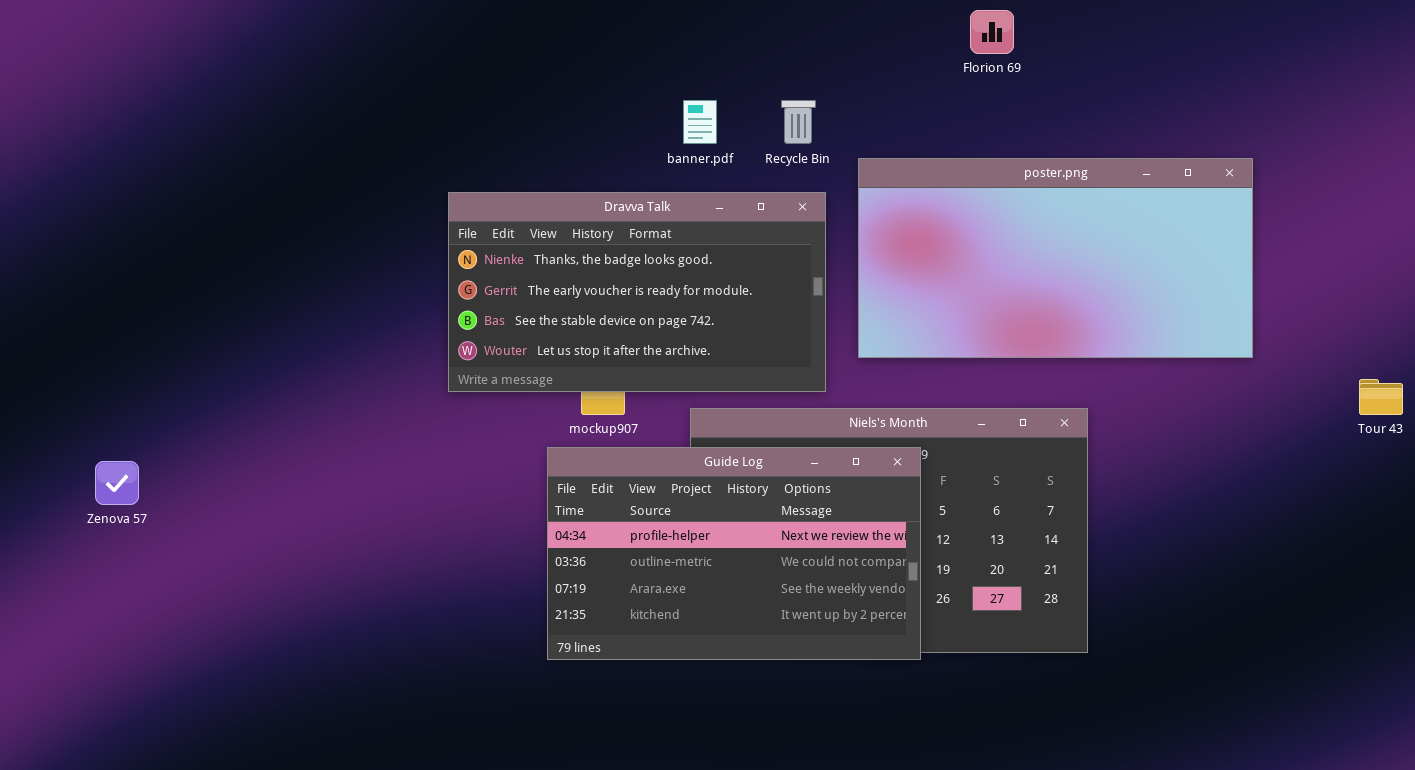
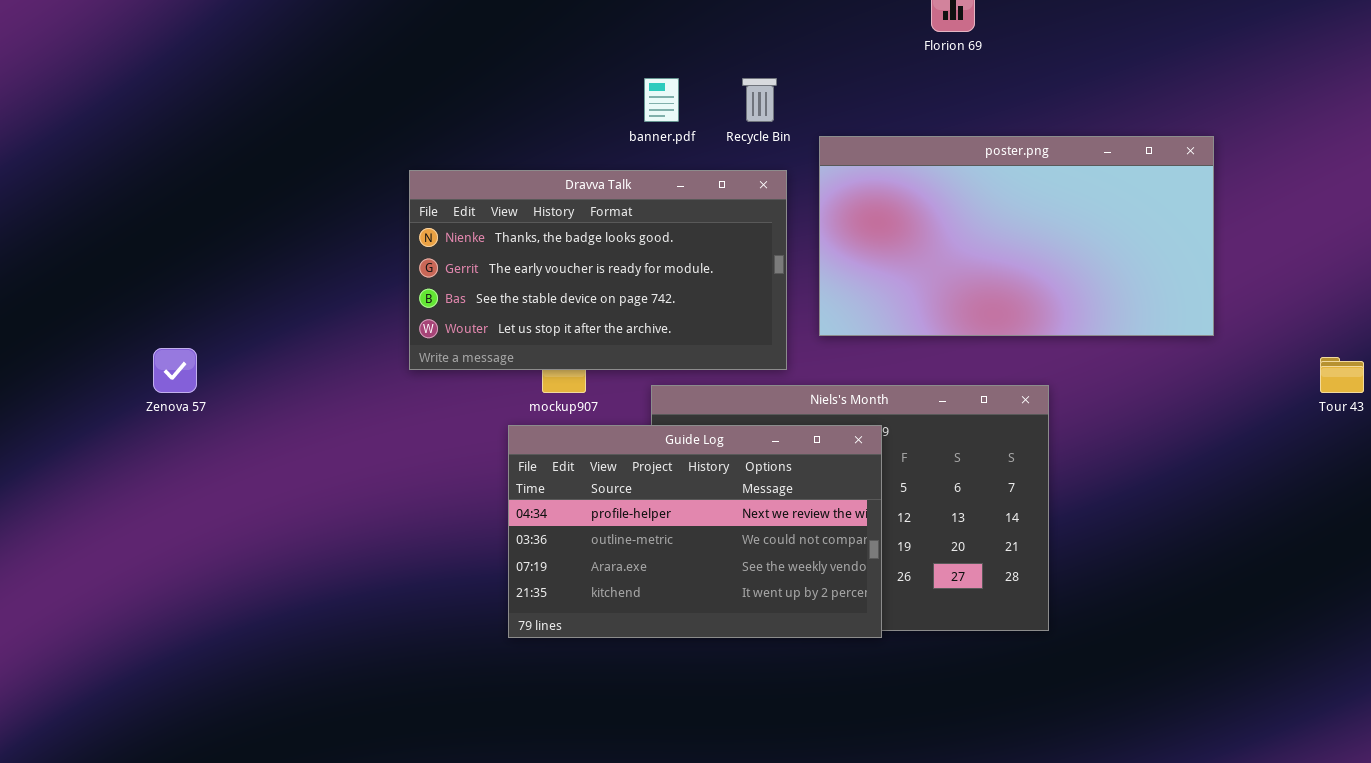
Zenova 57: [95,461,139,505] -> [153,348,197,393], moved

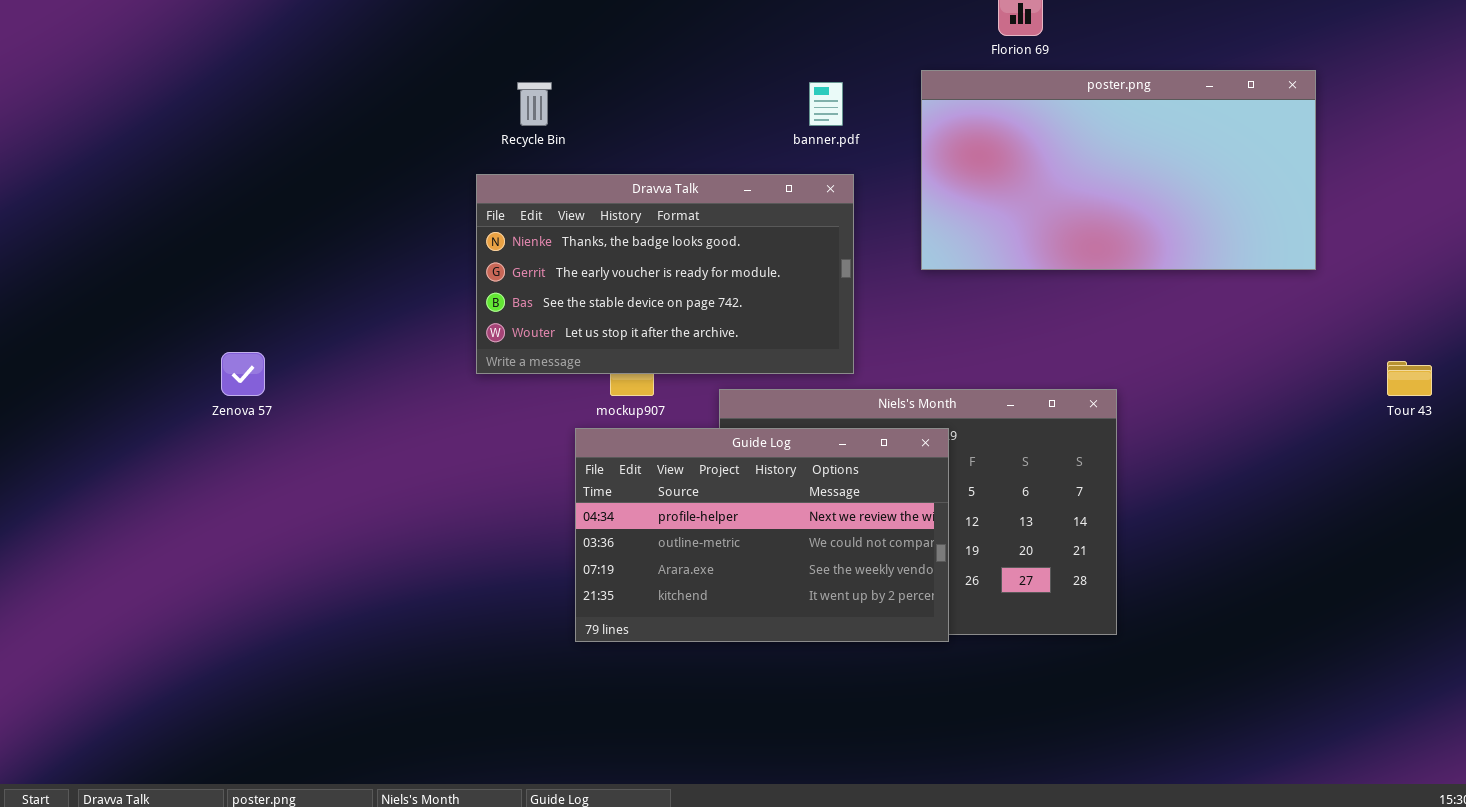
banner.pdf: [644,78,679,122] -> [809,82,843,126], moved
Recycle Bin: [742,78,777,122] -> [517,82,552,126], moved
poster.png: [819,136,1214,336] -> [921,70,1316,270], moved

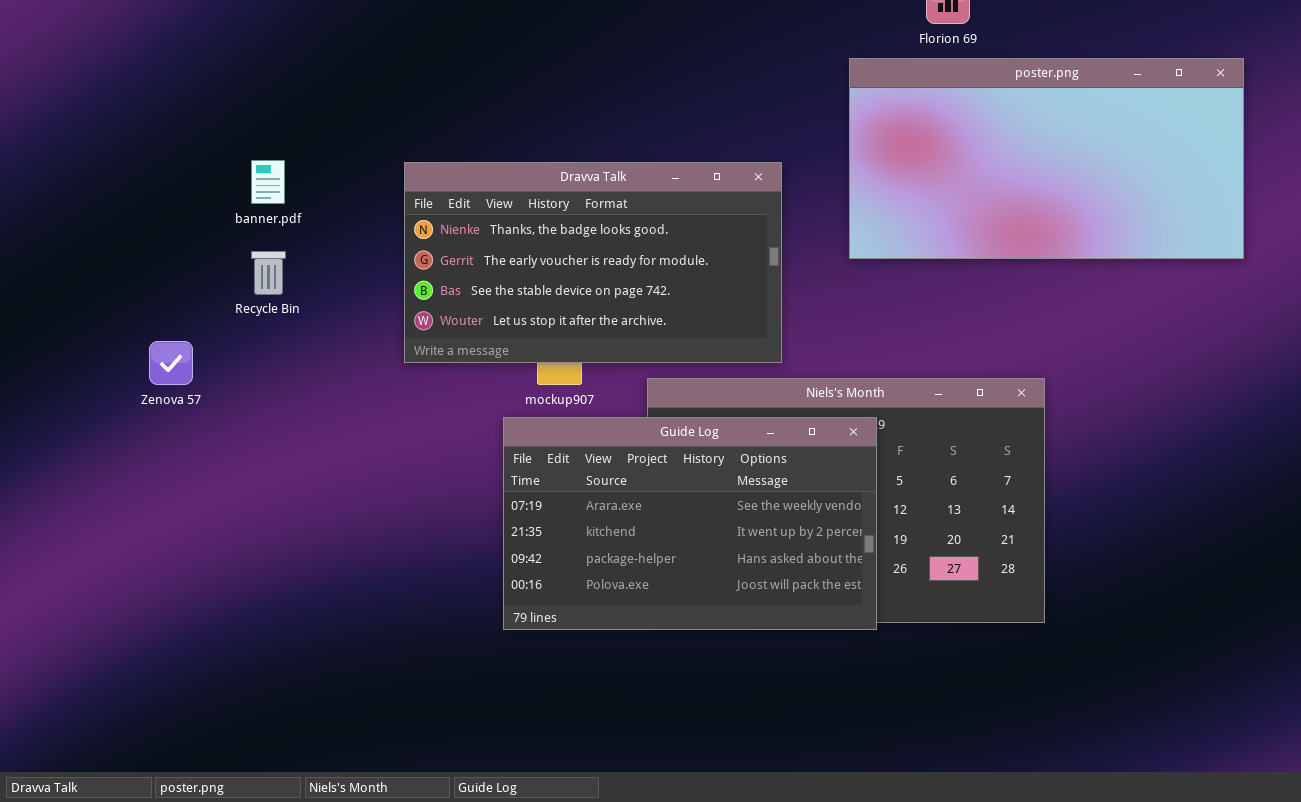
Recycle Bin: [517,82,552,126] -> [251,251,286,295], moved
banner.pdf: [809,82,843,126] -> [251,160,285,204], moved
Guide Log: [575,428,949,642] -> [503,417,877,630], scrolled down 2 rows

